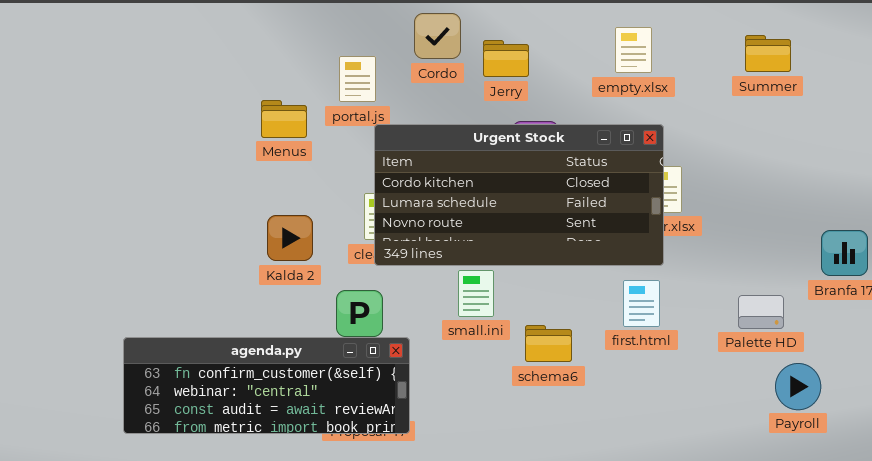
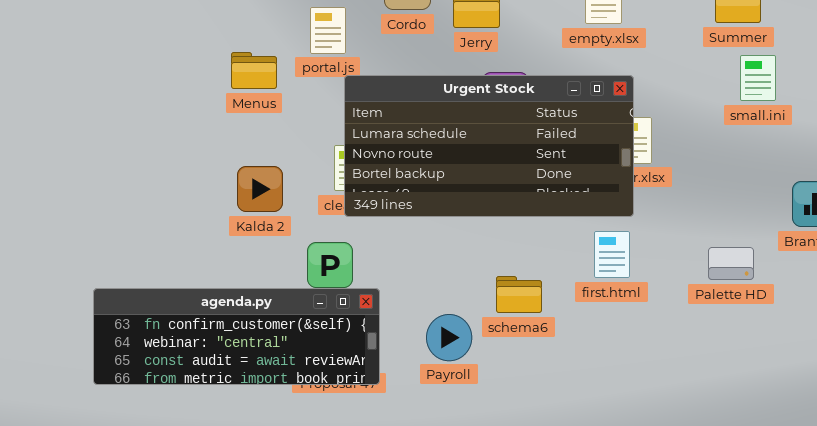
Urgent Stock: [374,124,664,266] -> [344,75,634,217], scrolled down 1 row
small.ini: [458,270,494,317] -> [740,55,776,101], moved
Payroll: [775,363,821,410] -> [426,314,472,361], moved

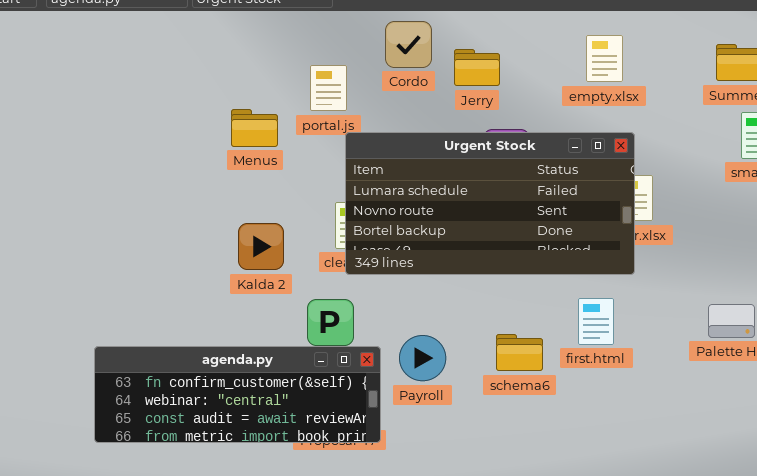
first.html: [594,231,630,278] -> [578,298,614,345], moved
Payroll: [426,314,472,361] -> [399,335,446,381], moved

